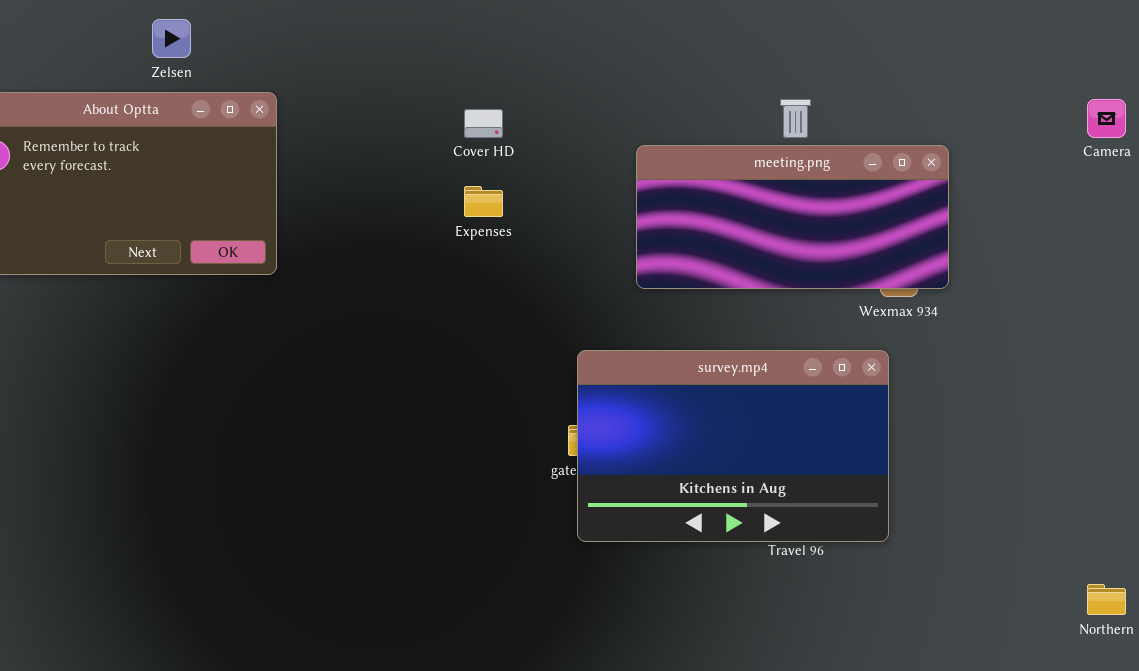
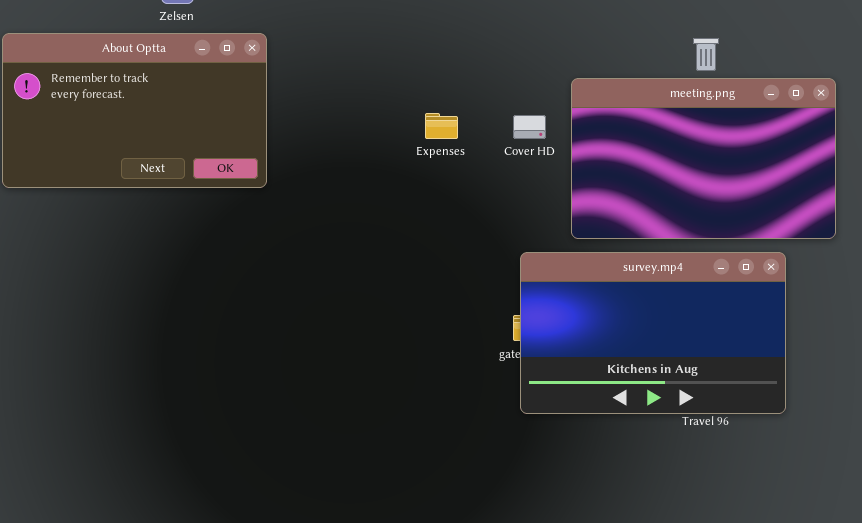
Cover HD: [464,109,503,138] -> [513,115,546,139], moved
meeting.png: [636,145,949,289] -> [571,78,836,239], resized

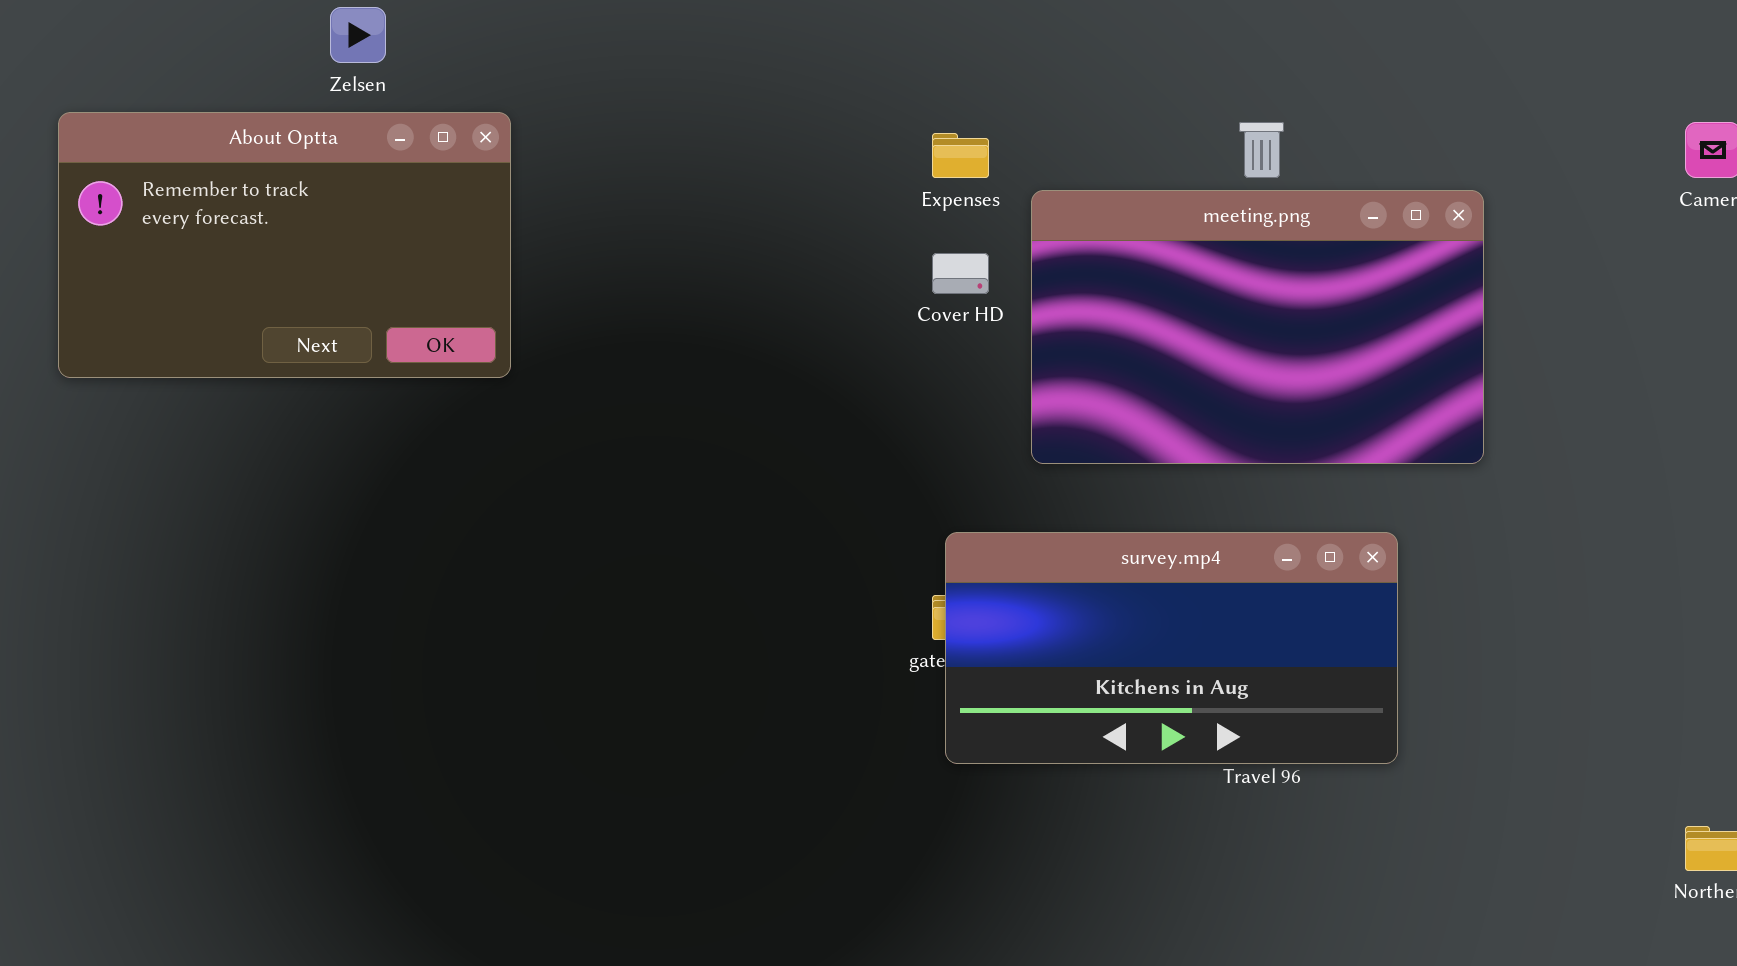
Expenses: [425,113,458,139] -> [932,133,989,178], moved
survey.mp4: [520,252,786,414] -> [945,532,1398,764], resized

